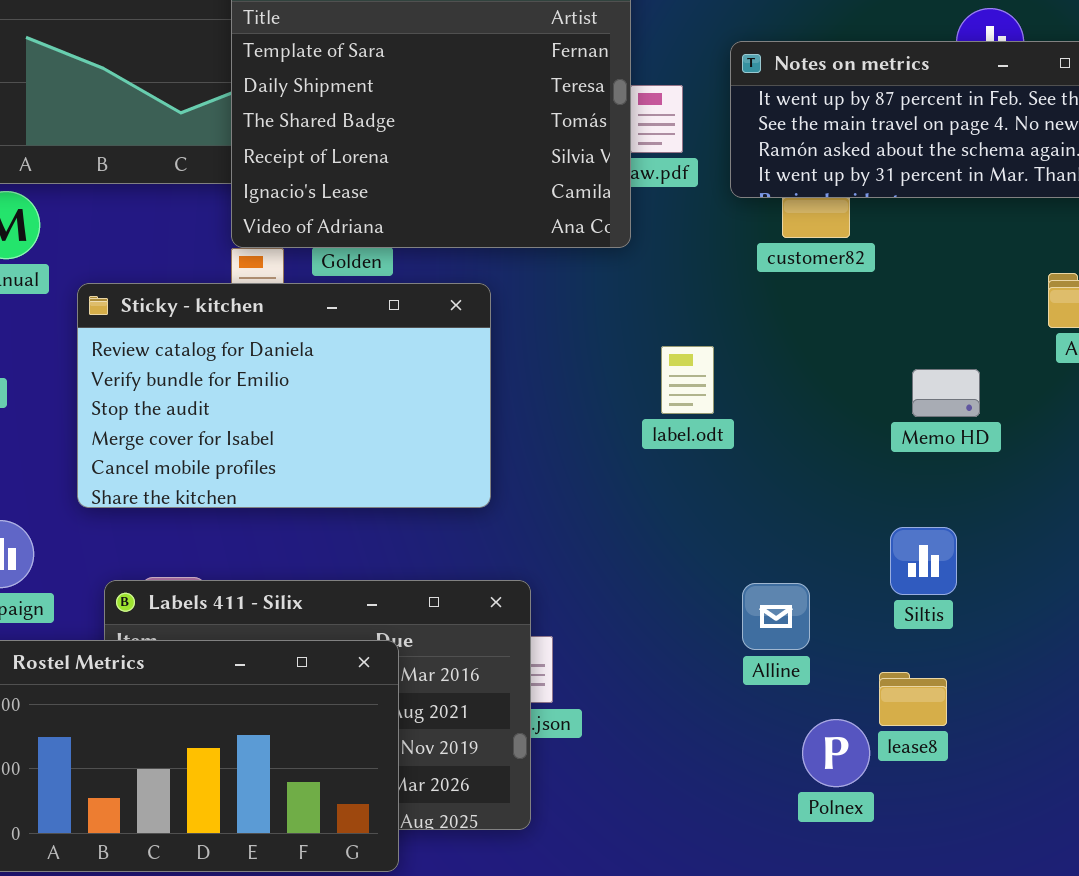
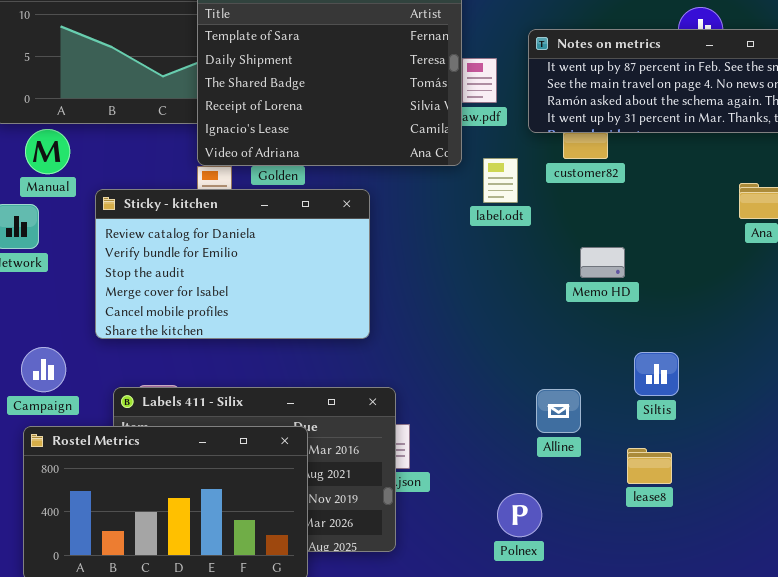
label.odt: [661,346,714,414] -> [483,158,518,203], moved
Memo HD: [912,369,980,417] -> [580,247,625,278], moved
Polnex: [802,719,870,787] -> [497,493,542,537], moved

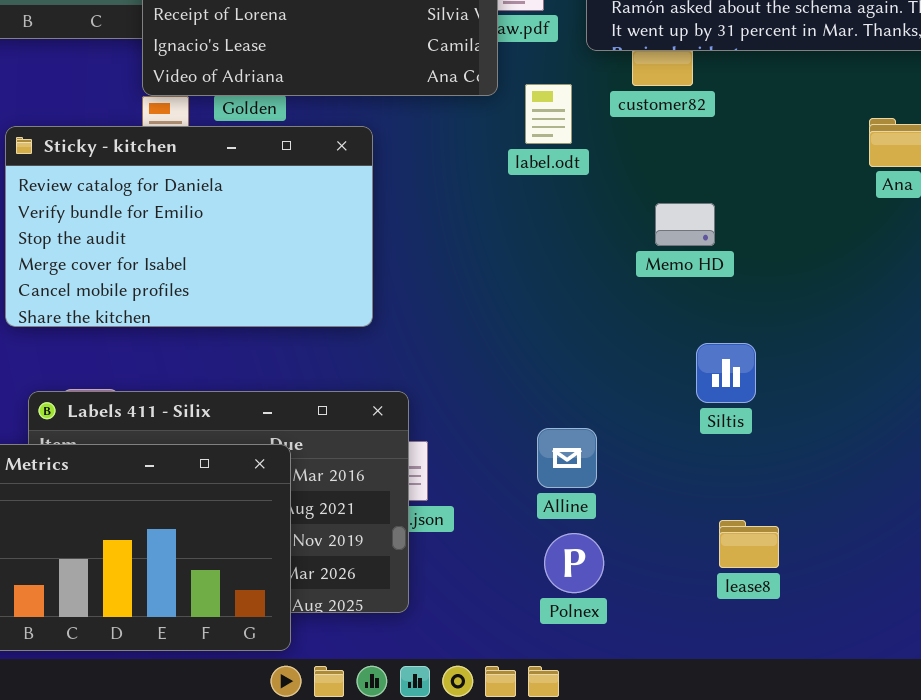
Siltis: [634,352,679,396] -> [696,343,756,403], moved
Alline: [536,389,581,433] -> [537,428,597,488], moved
lease8: [627,448,672,484] -> [719,520,779,568], moved

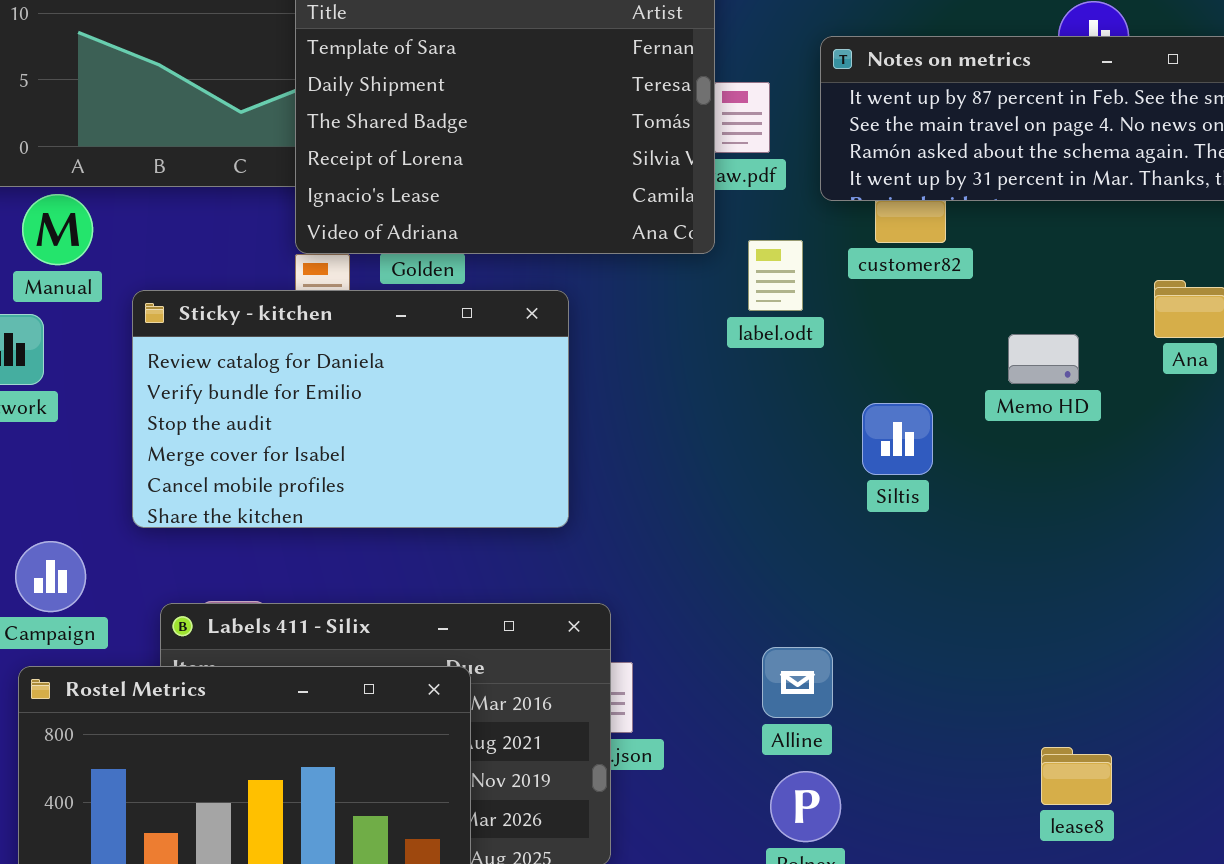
Memo HD: [655,203,715,246] -> [1008,334,1079,384], moved
Siltis: [696,343,756,403] -> [862,403,933,475], moved
lease8: [719,520,779,568] -> [1041,747,1112,805], moved

